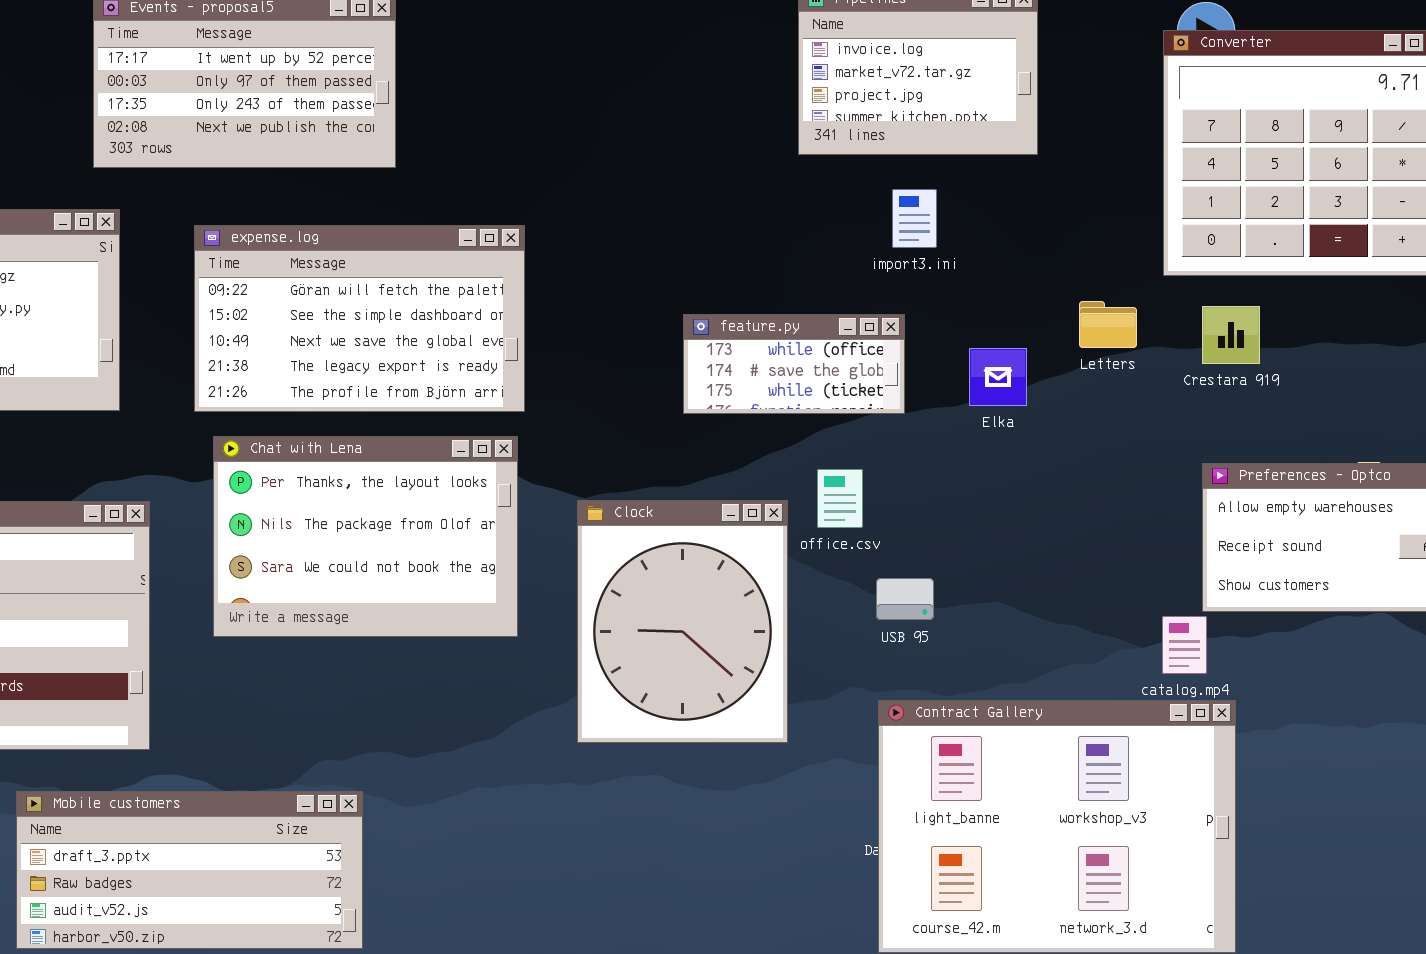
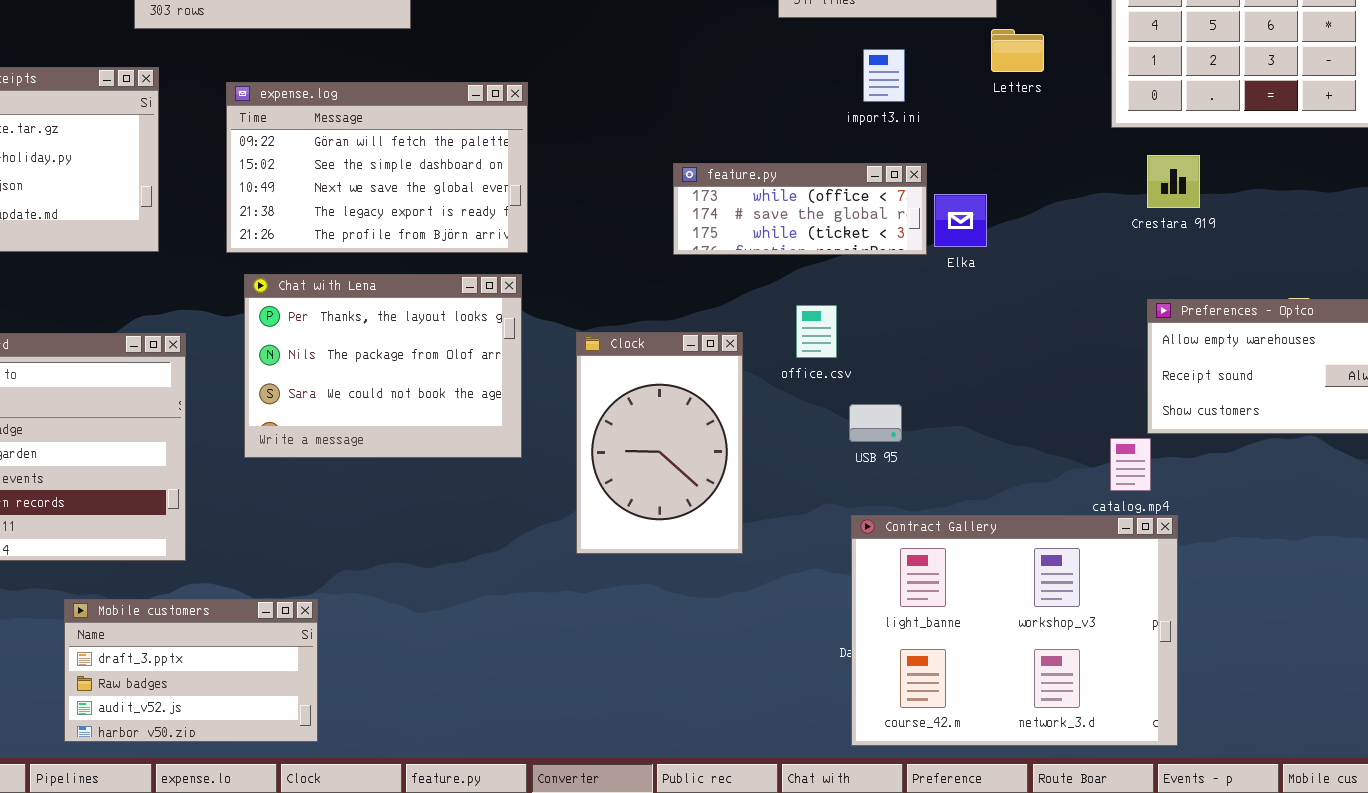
Letters: [1079,301,1137,348] -> [991,29,1044,72], moved
feature.py: [683,314,905,414] -> [673,163,927,255], resized
Clock: [577,500,788,743] -> [576,332,743,554], resized
Mobile customers: [16,791,363,949] -> [64,599,318,742], resized

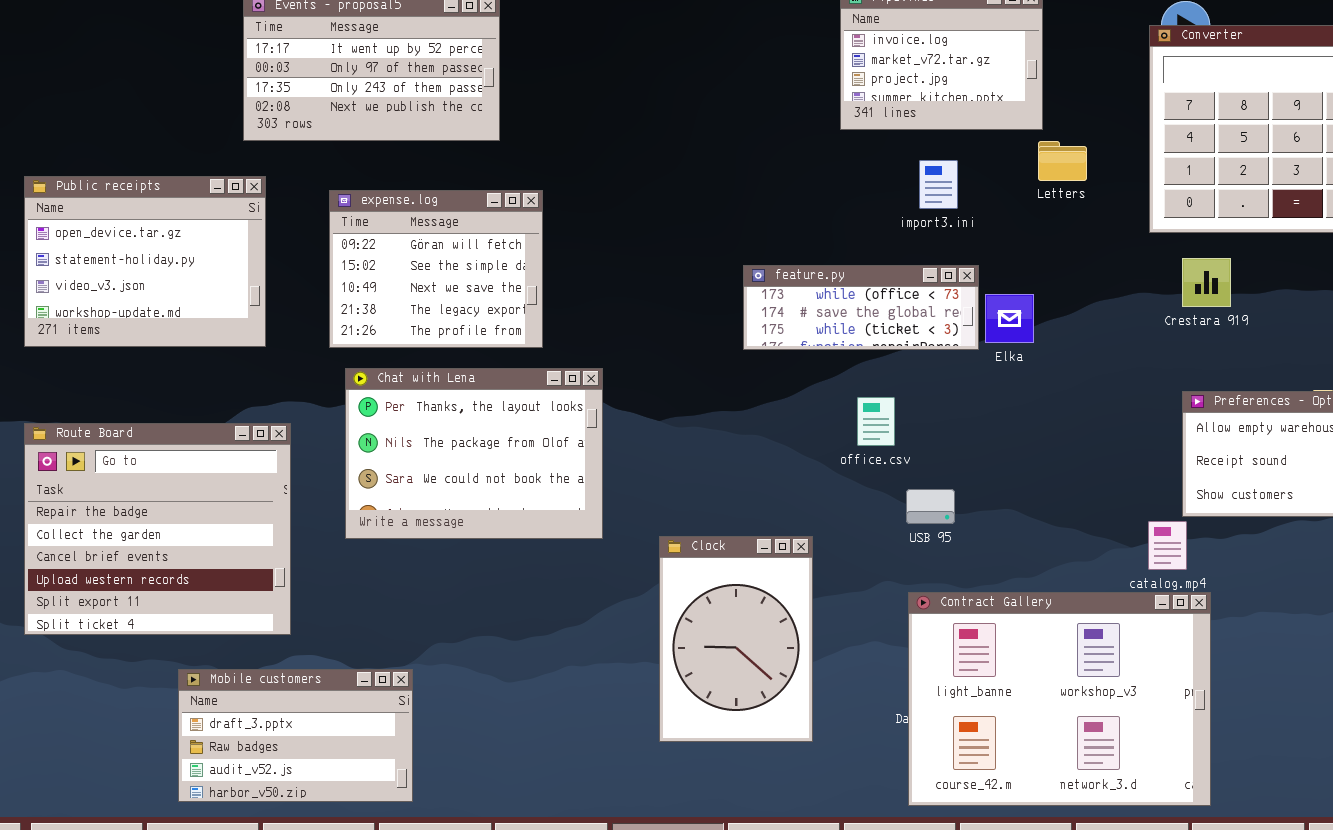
expense.log: [226,82,528,253] -> [329,190,543,348], resized
Clock: [576,332,743,554] -> [659,536,813,742], moved

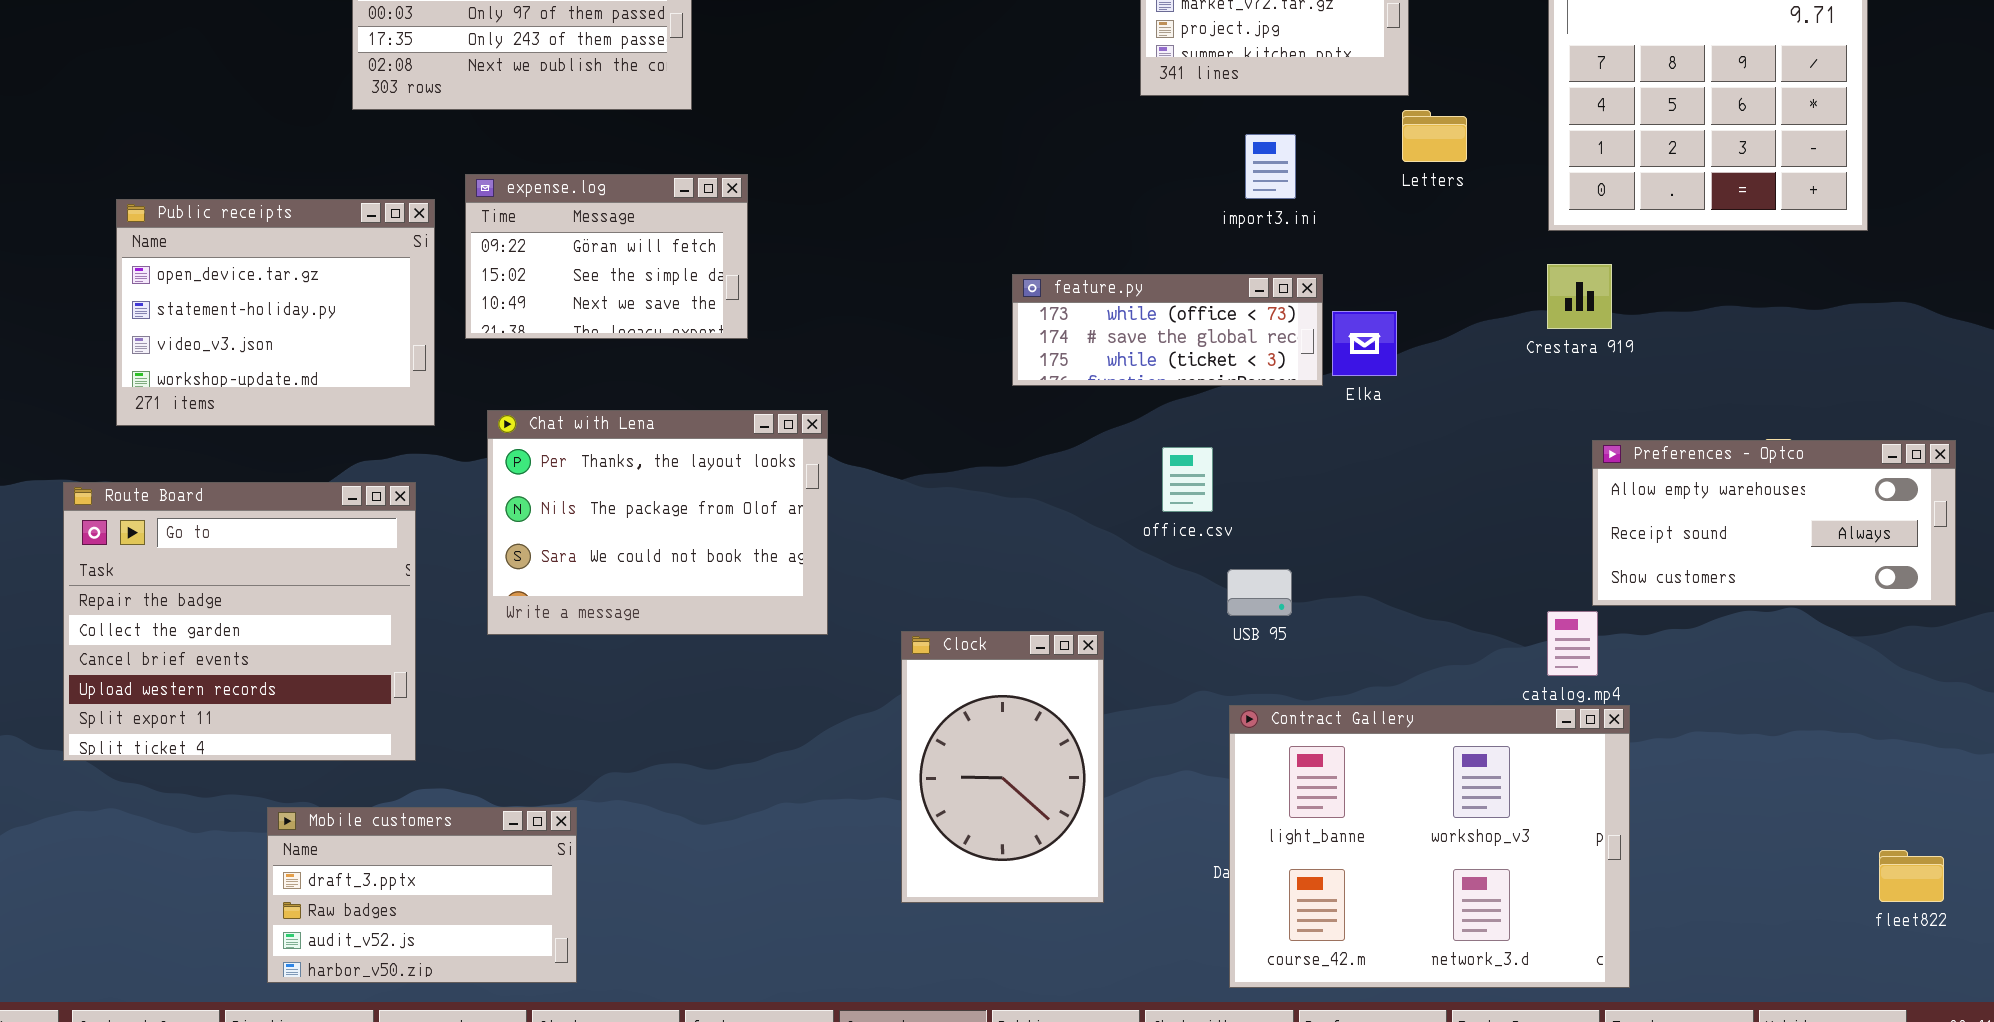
Public receipts: [24,176,266,347] -> [116,199,435,426], moved
expense.log: [329,190,543,348] -> [465,174,748,339], resized
Crestara 919: [1182,258,1231,307] -> [1547,264,1612,329], moved

